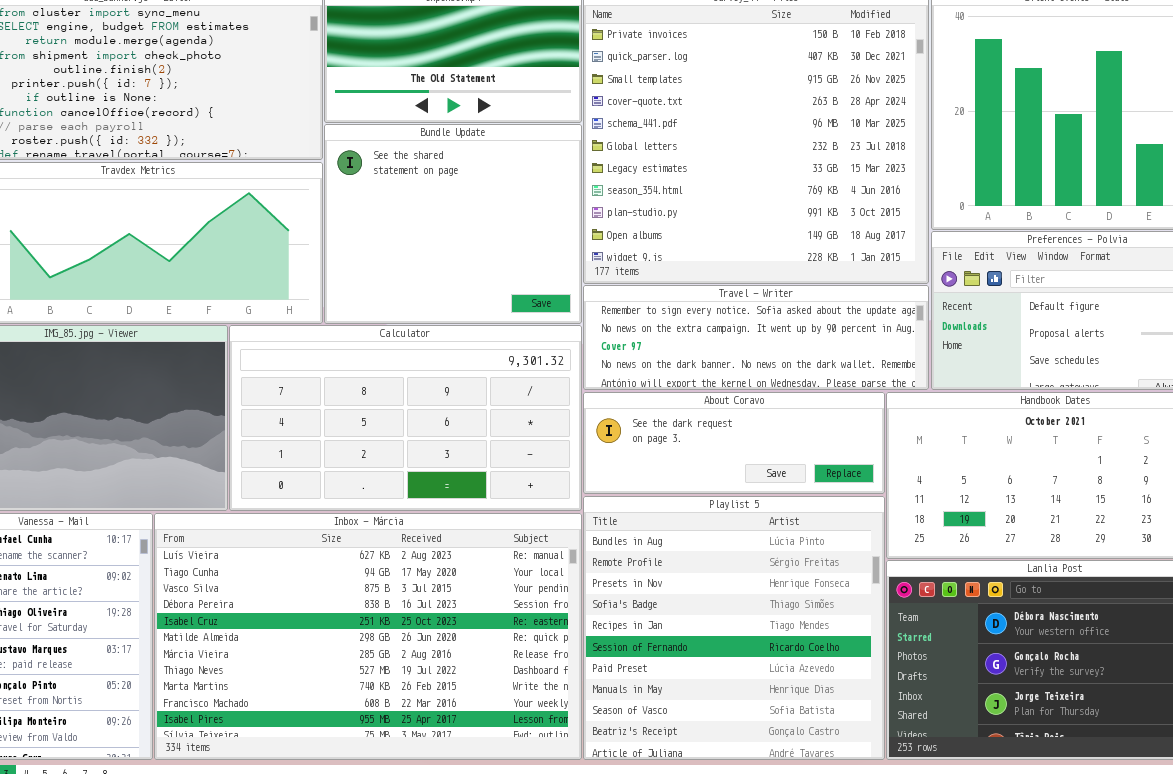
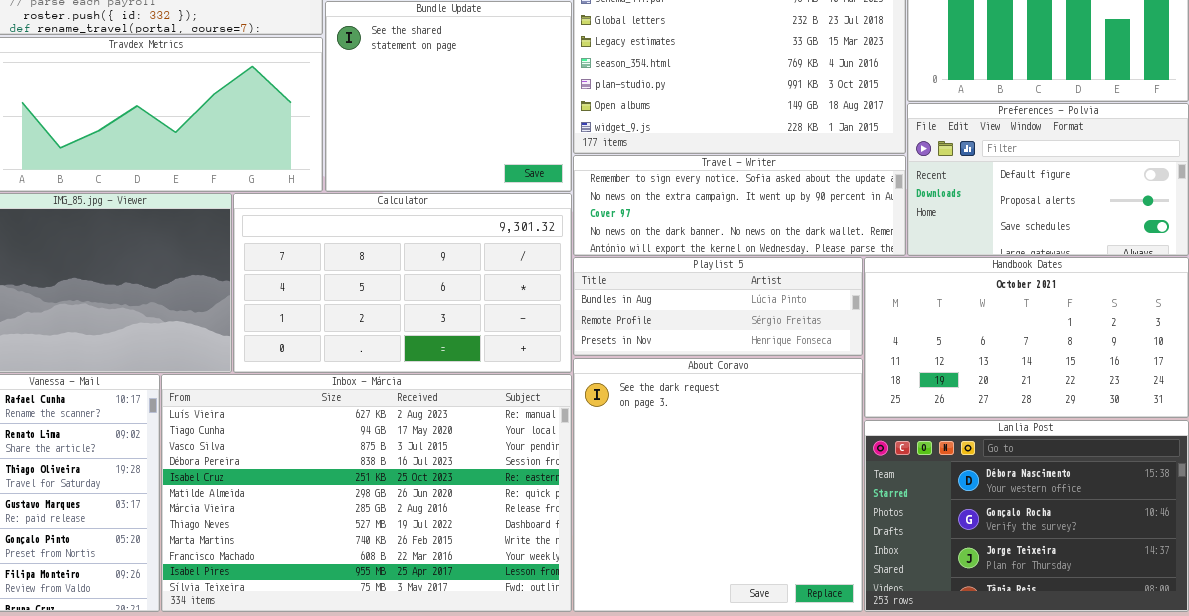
About Coravo: [583,392,885,494] -> [573,358,863,612], moved, resized
Playlist 5: [583,496,885,760] -> [573,257,863,356], moved, resized

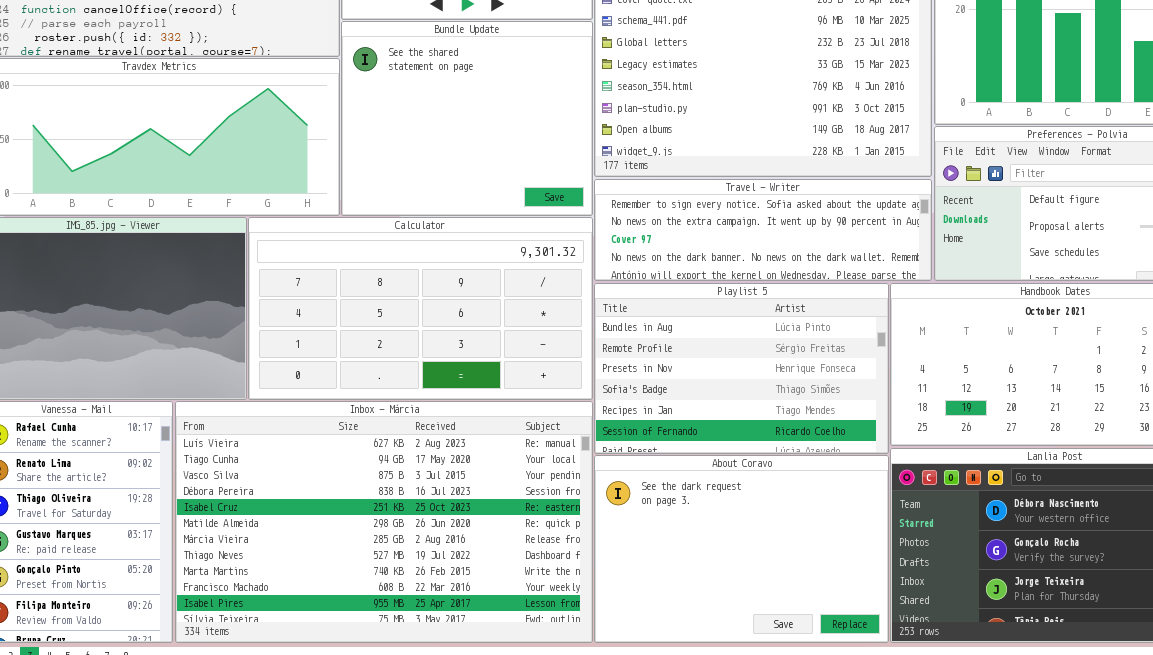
Playlist 5: [573,257,863,356] -> [594,283,889,454], resized
About Coravo: [573,358,863,612] -> [594,455,889,643], resized

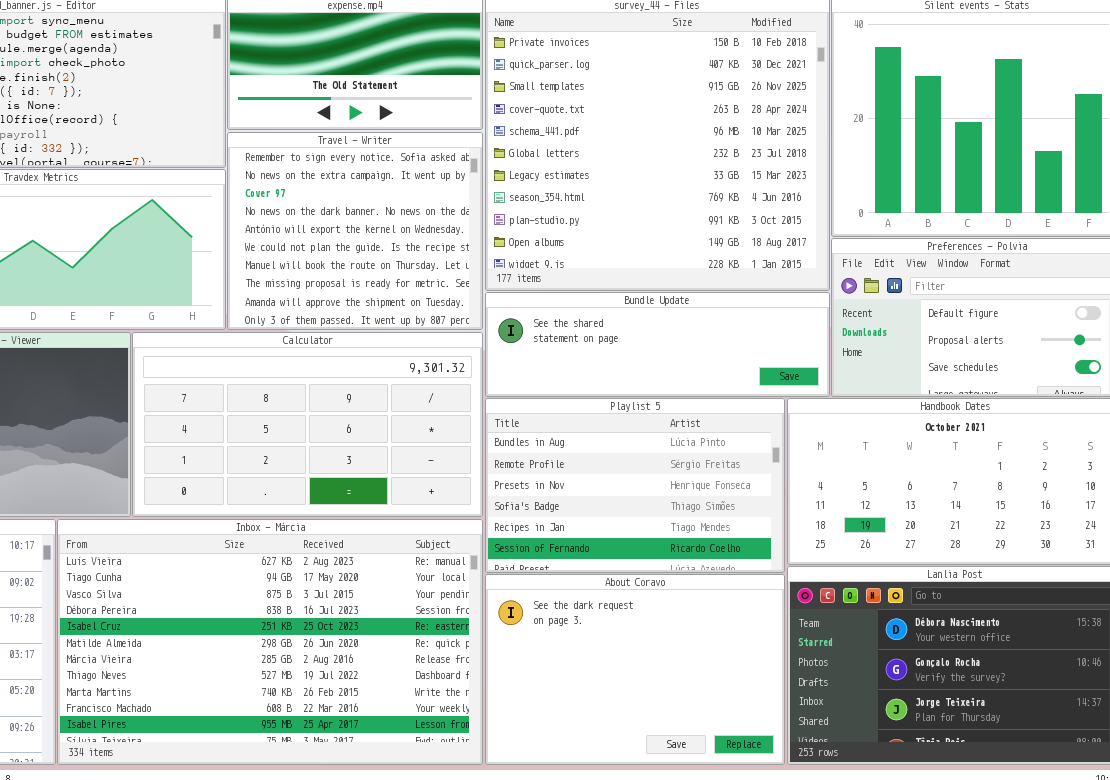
Bundle Update: [341,21,593,216] -> [485,292,830,397], moved, resized
Travel - Writer: [594,179,932,281] -> [227,132,483,330], moved, resized

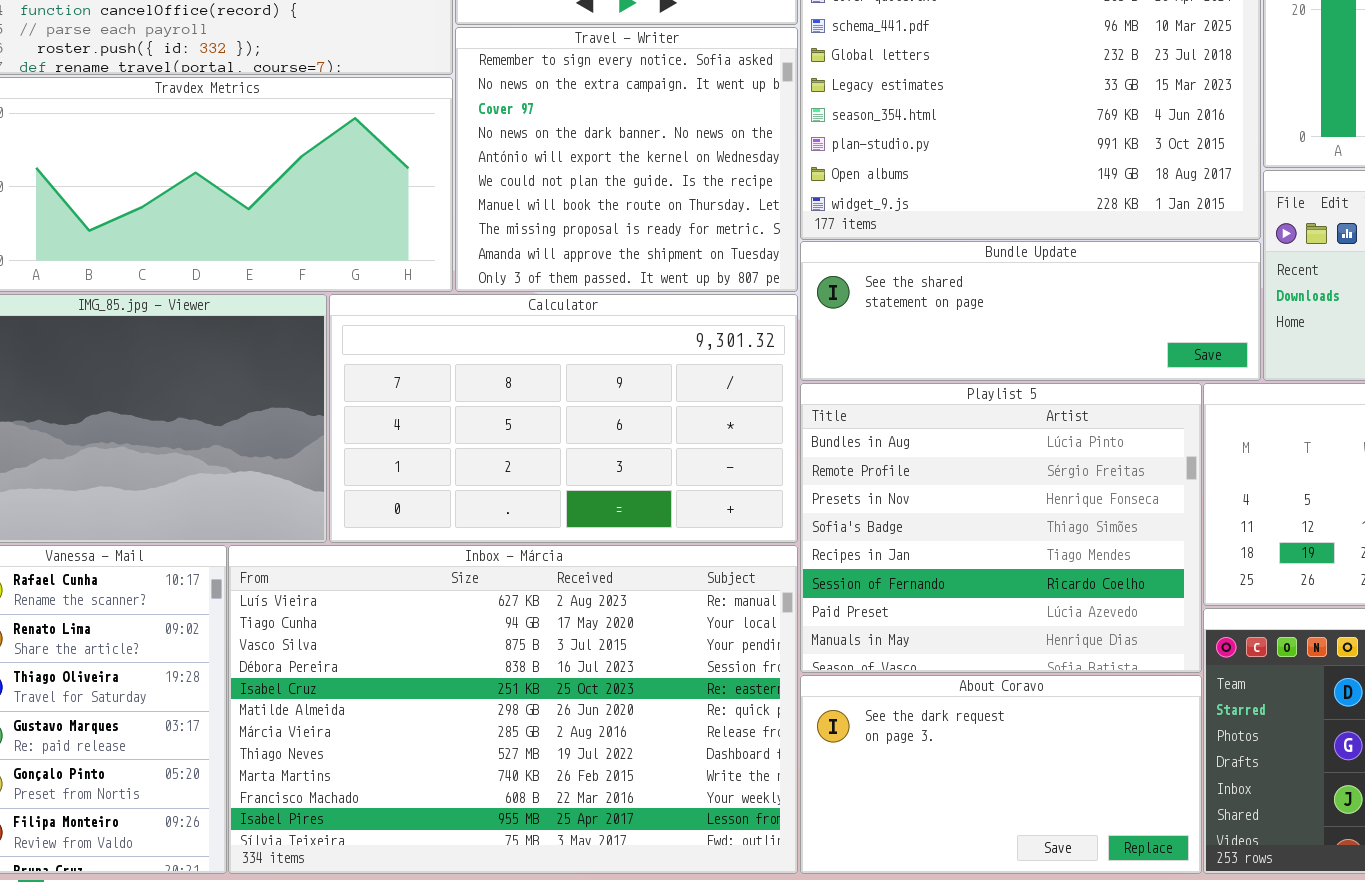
Playlist 5: [485,398,785,573] -> [800,383,1202,673], resized
About Coravo: [485,574,785,765] -> [800,675,1202,874], resized

